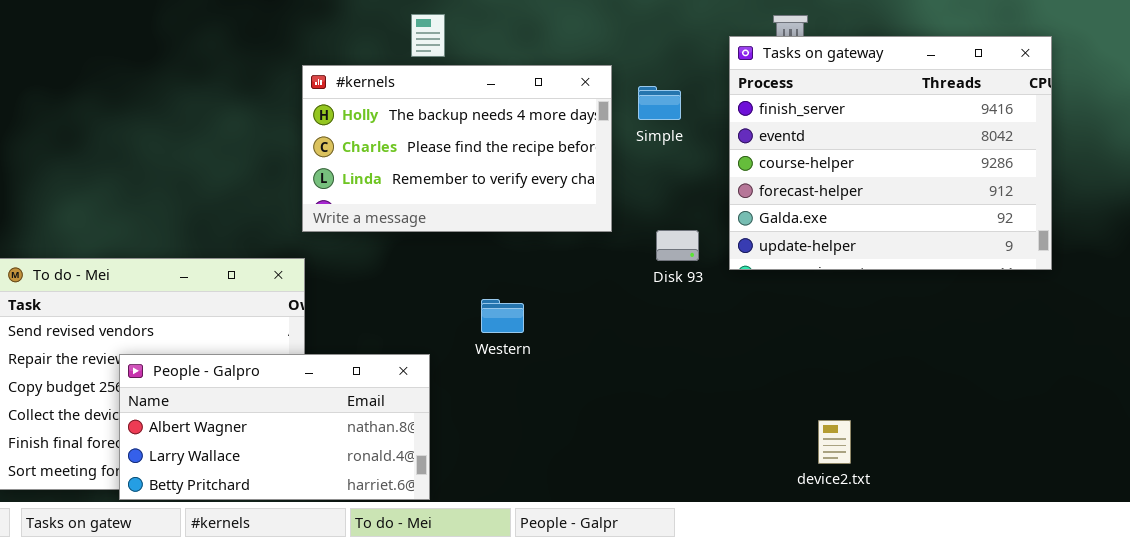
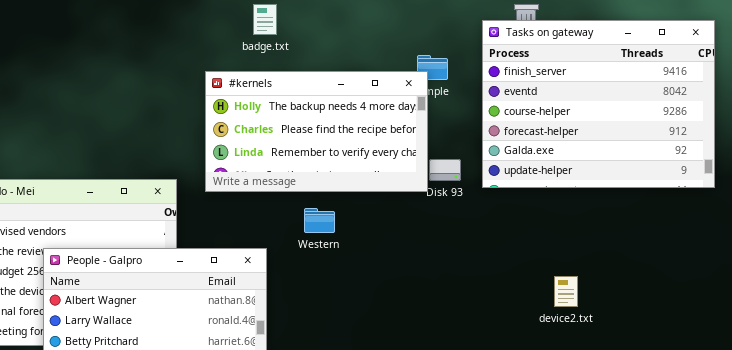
#kernels: [302,65,612,232] -> [205,71,428,192], moved
device2.txt: [818,420,851,464] -> [554,276,578,307], moved

